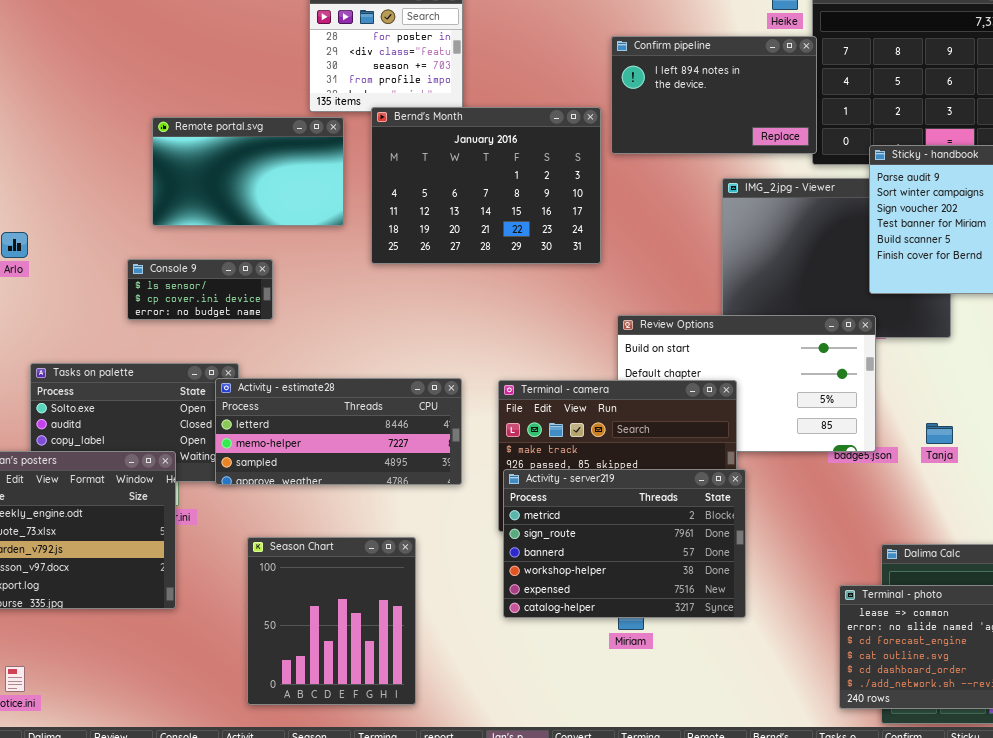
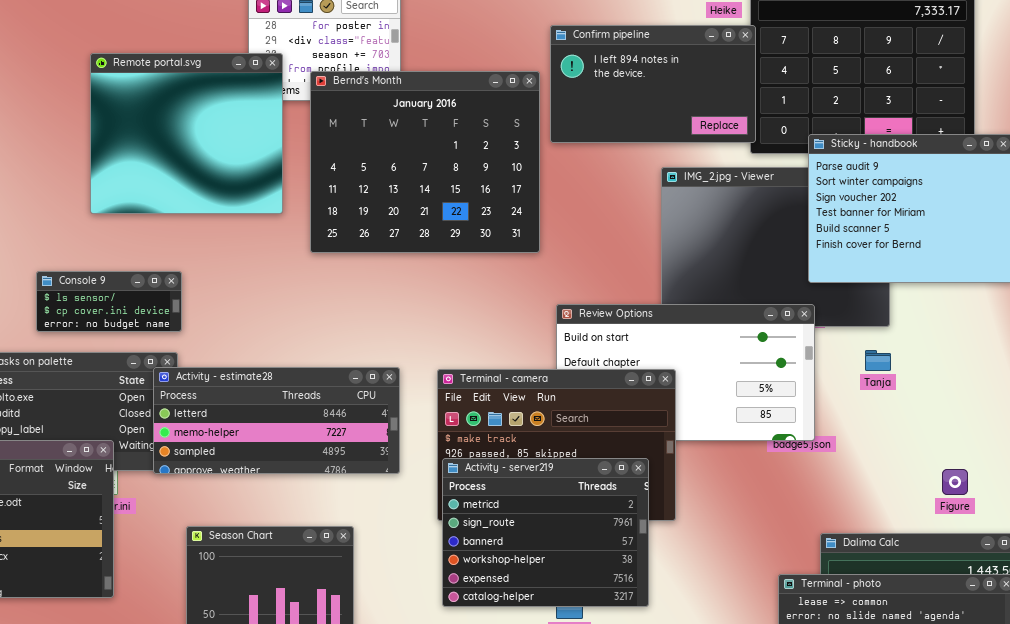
Bernd's Month: [371,107,601,264] -> [310,71,540,253], resized
Remote portal.svg: [152,117,344,226] -> [90,53,283,214], resized
Console 9: [127,259,273,320] -> [36,271,182,332], moved
Tanja: [926,423,953,444] -> [865,350,891,371], moved
Activity - server219: [503,469,746,618] -> [442,458,649,607], resized

